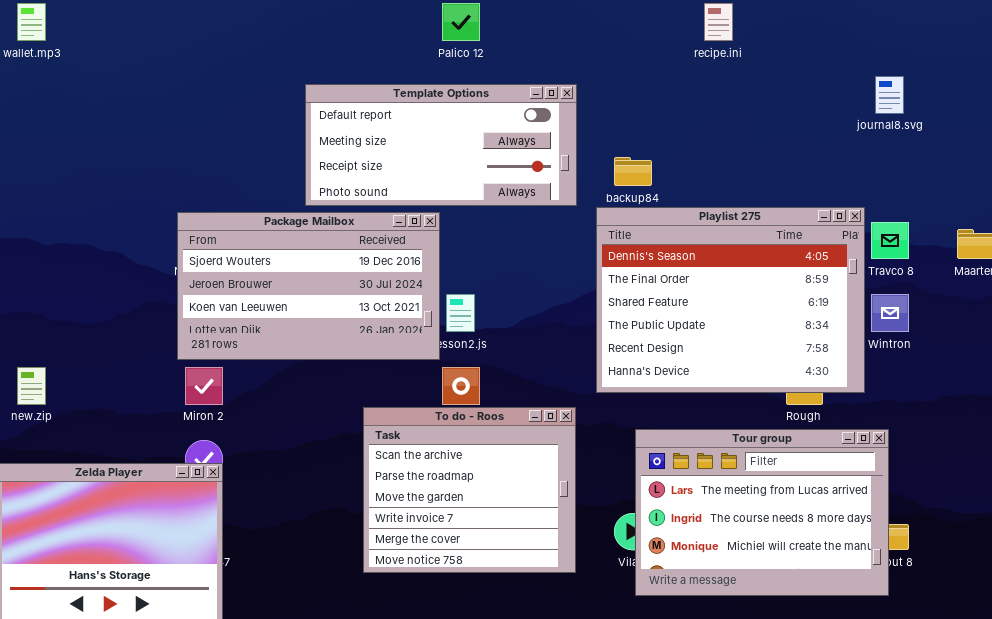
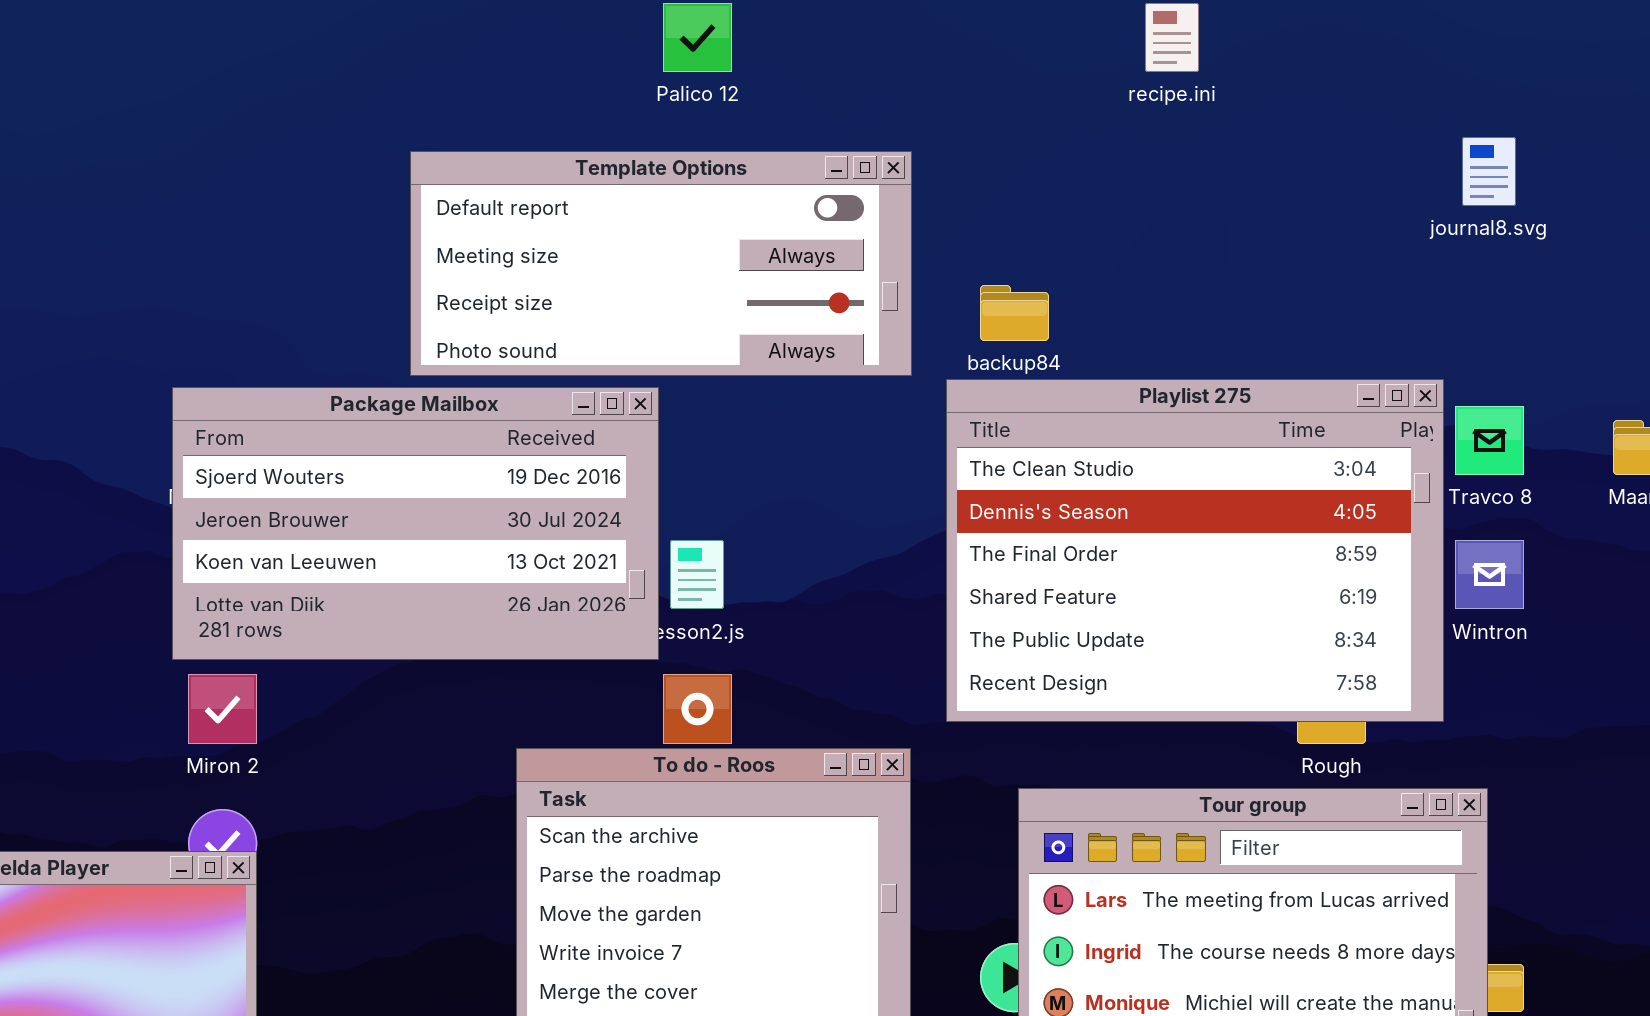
Playlist 275: [596,207,865,393] -> [946,379,1444,722], scrolled up 1 row

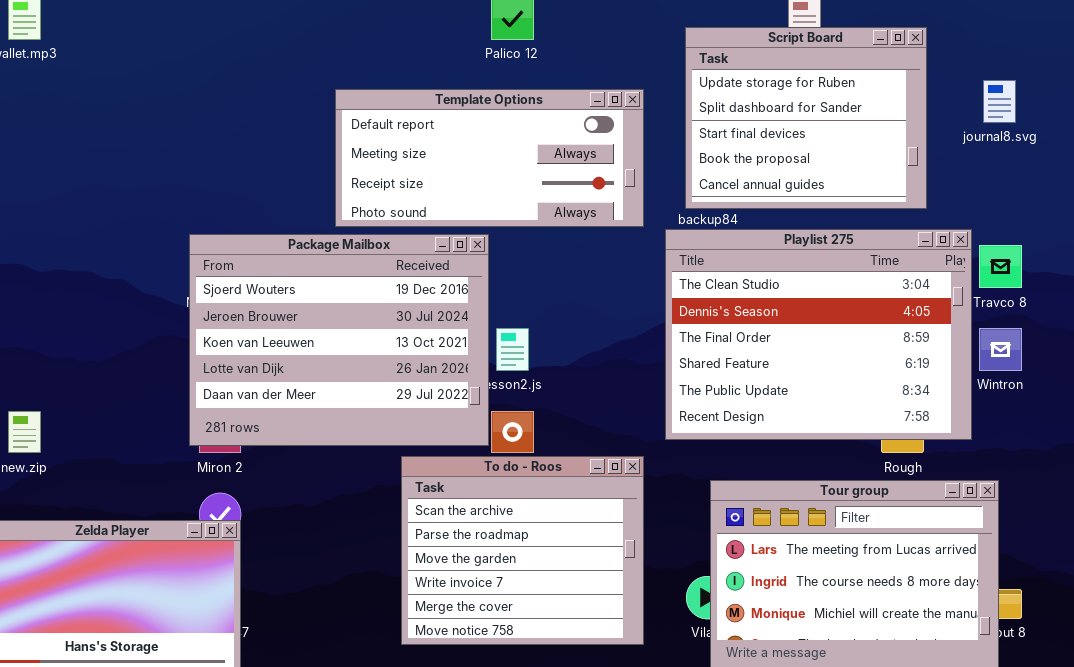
Script Board: none -> [685,27,927,209], opened
Package Mailbox: [172,387,659,660] -> [189,234,489,446], resized

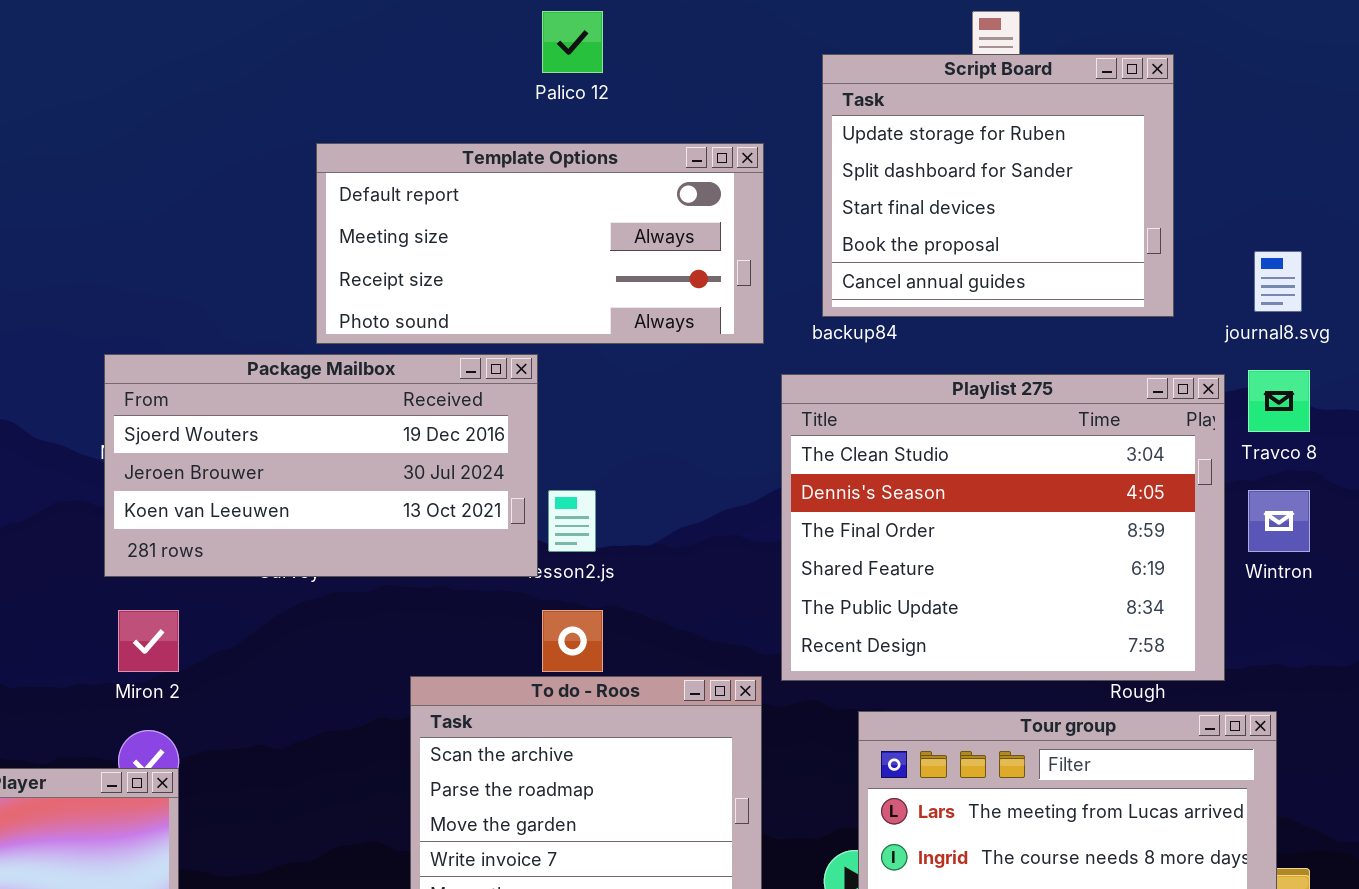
journal8.svg: [983,80,1016,123] -> [1254,251,1302,312], moved
Playlist 275: [665,229,972,440] -> [781,374,1225,681], moved
Package Mailbox: [189,234,489,446] -> [104,354,538,577], resized

